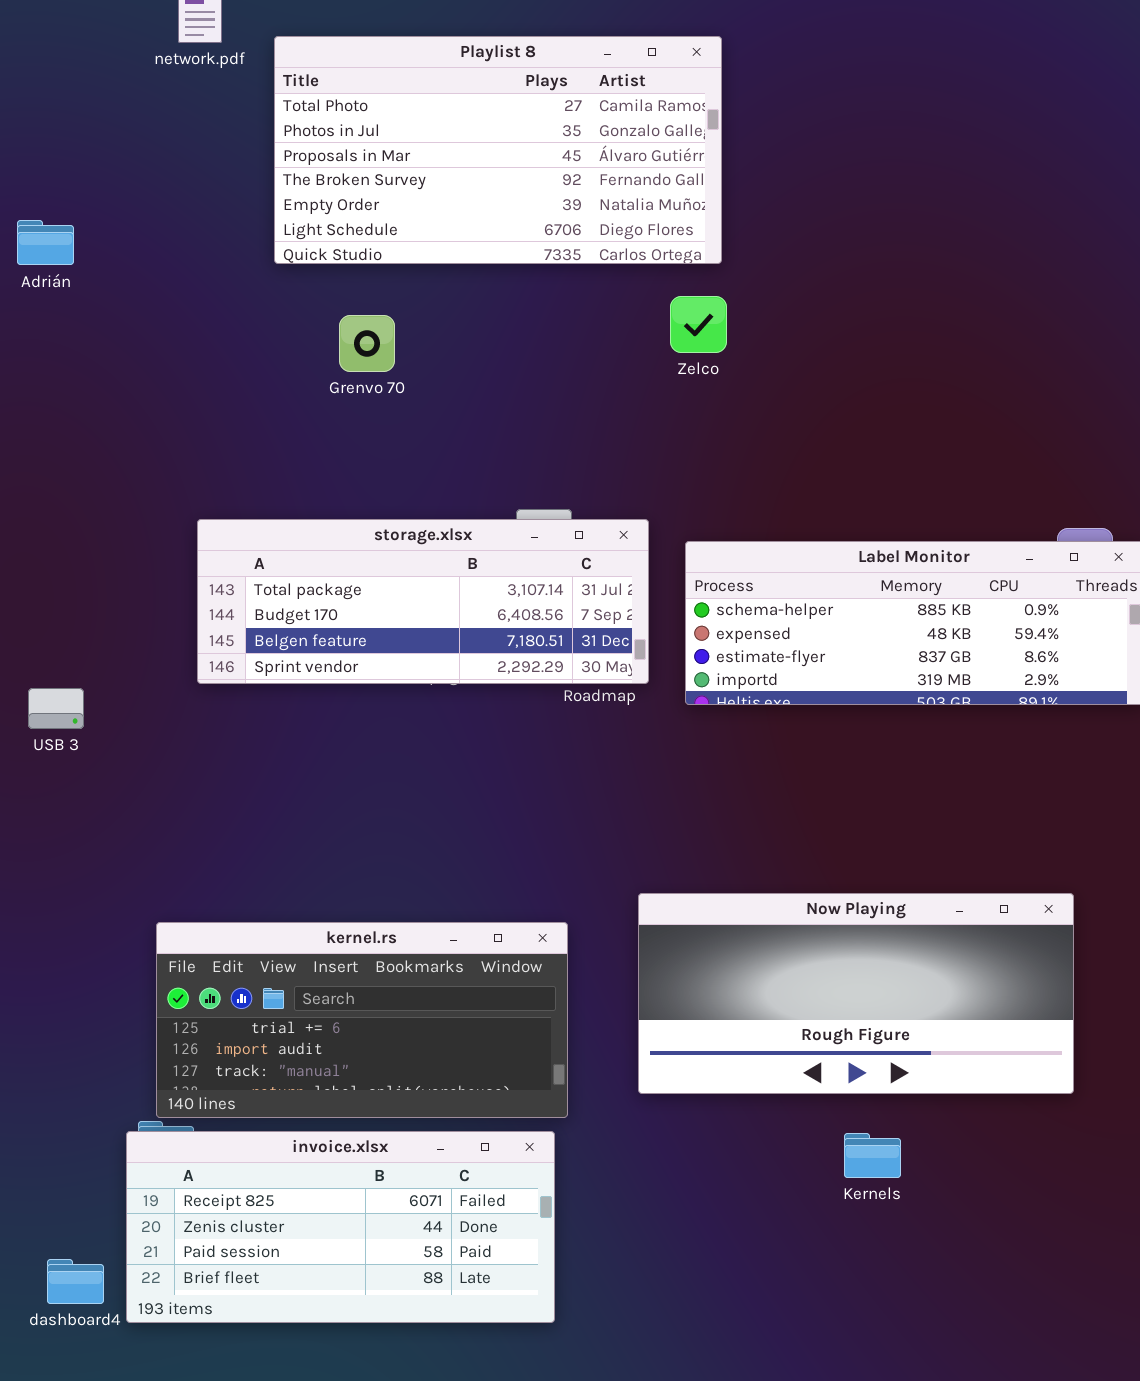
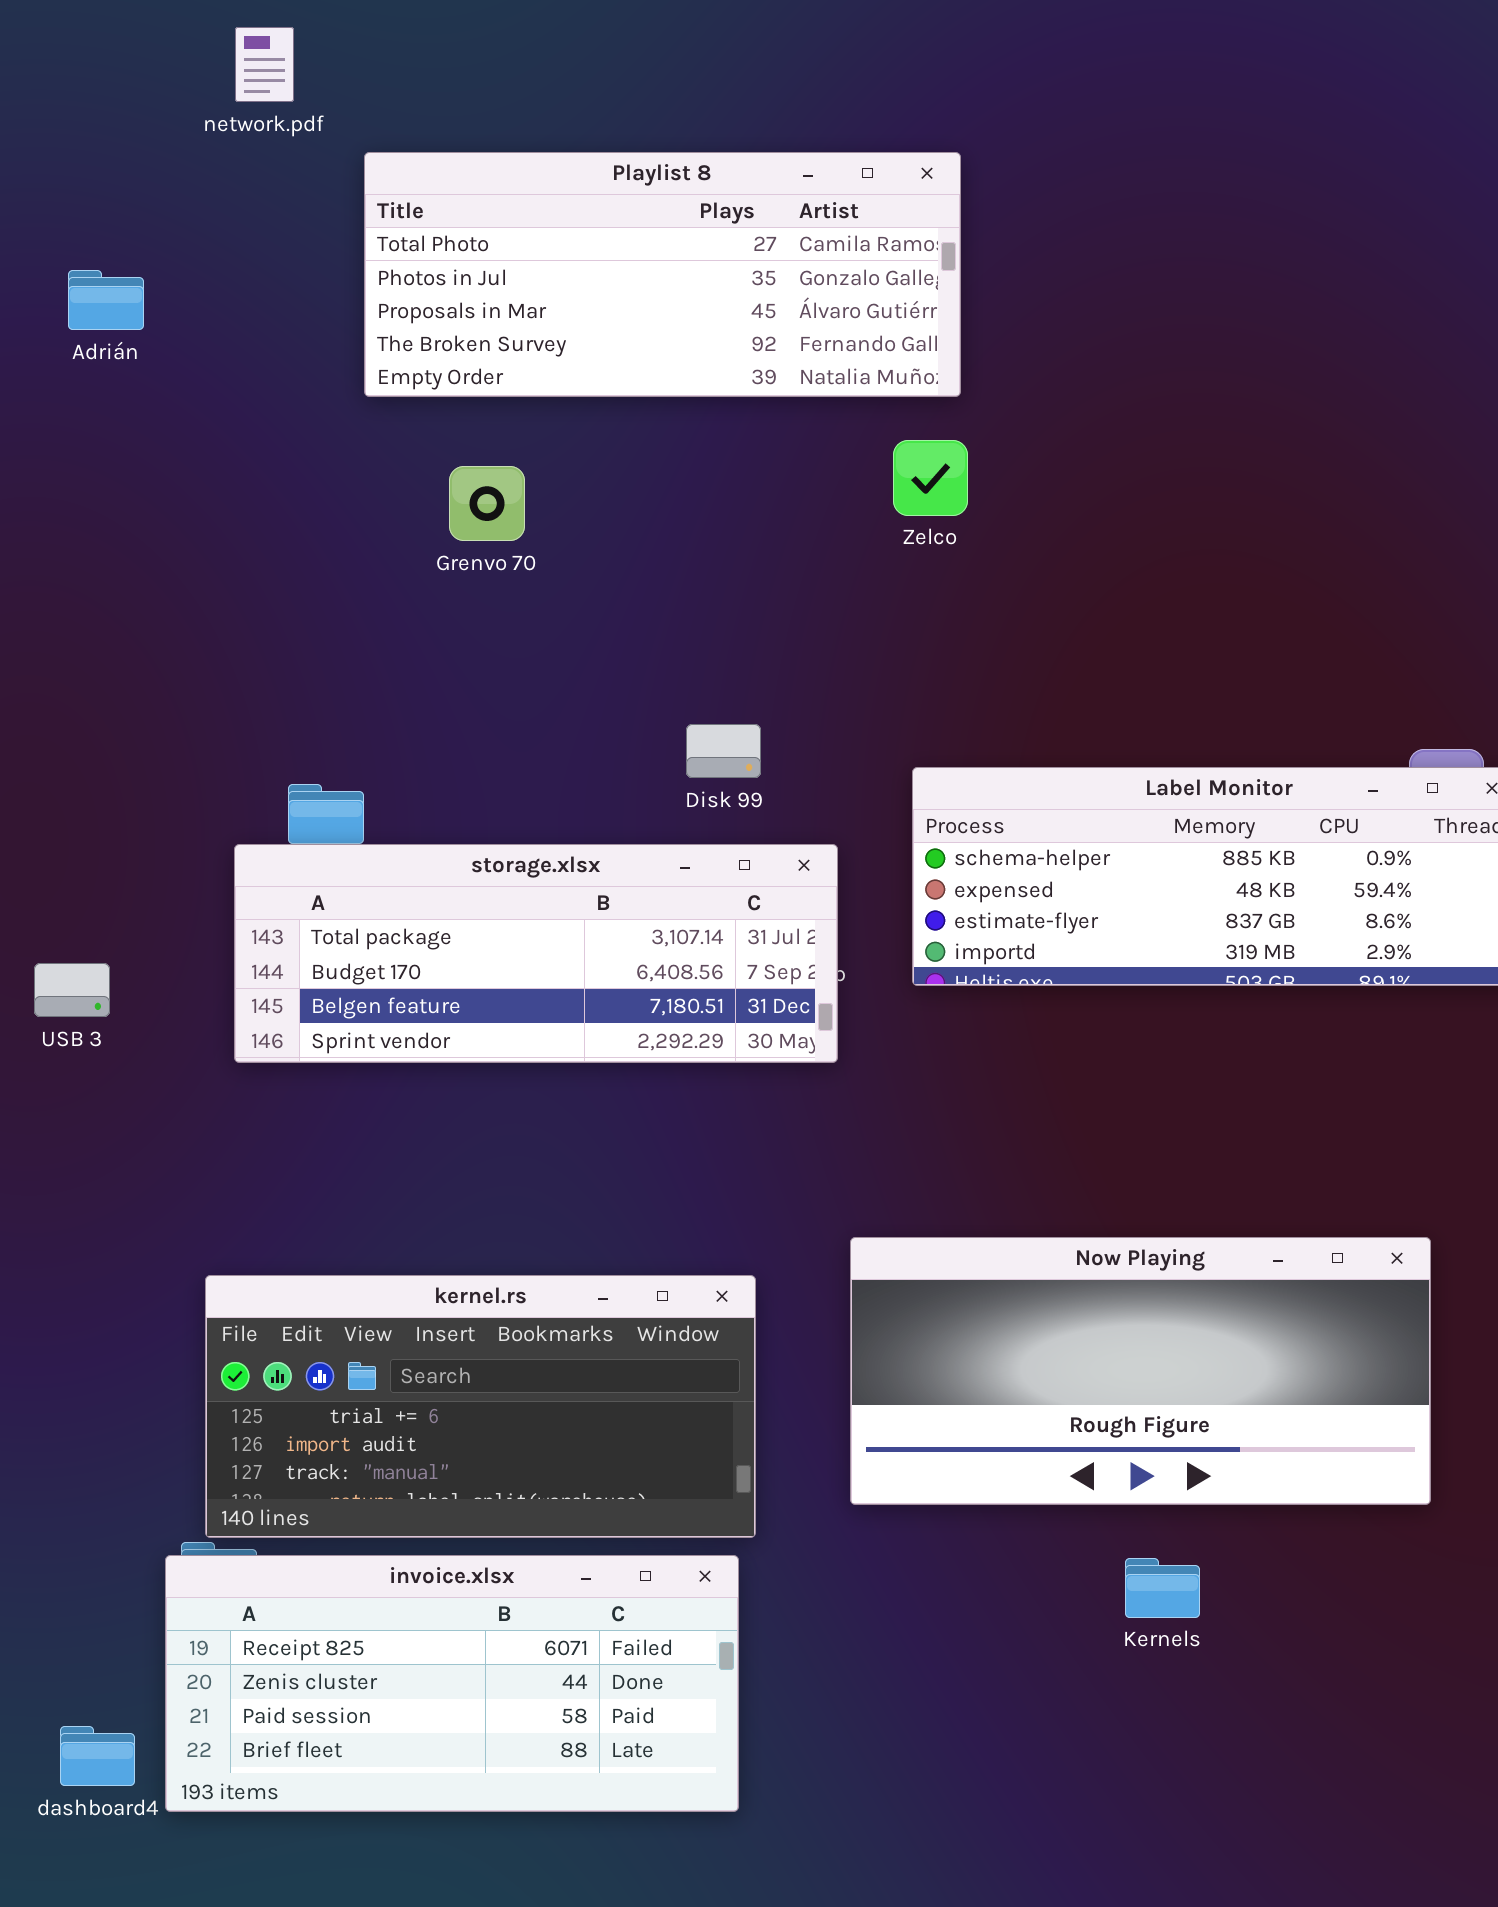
Playlist 8: [274,36,722,264] -> [364,152,961,397], resized
Adrián: [17,220,74,265] -> [68,270,144,330], moved
storage.xlsx: [197,519,649,684] -> [234,844,838,1063], moved

